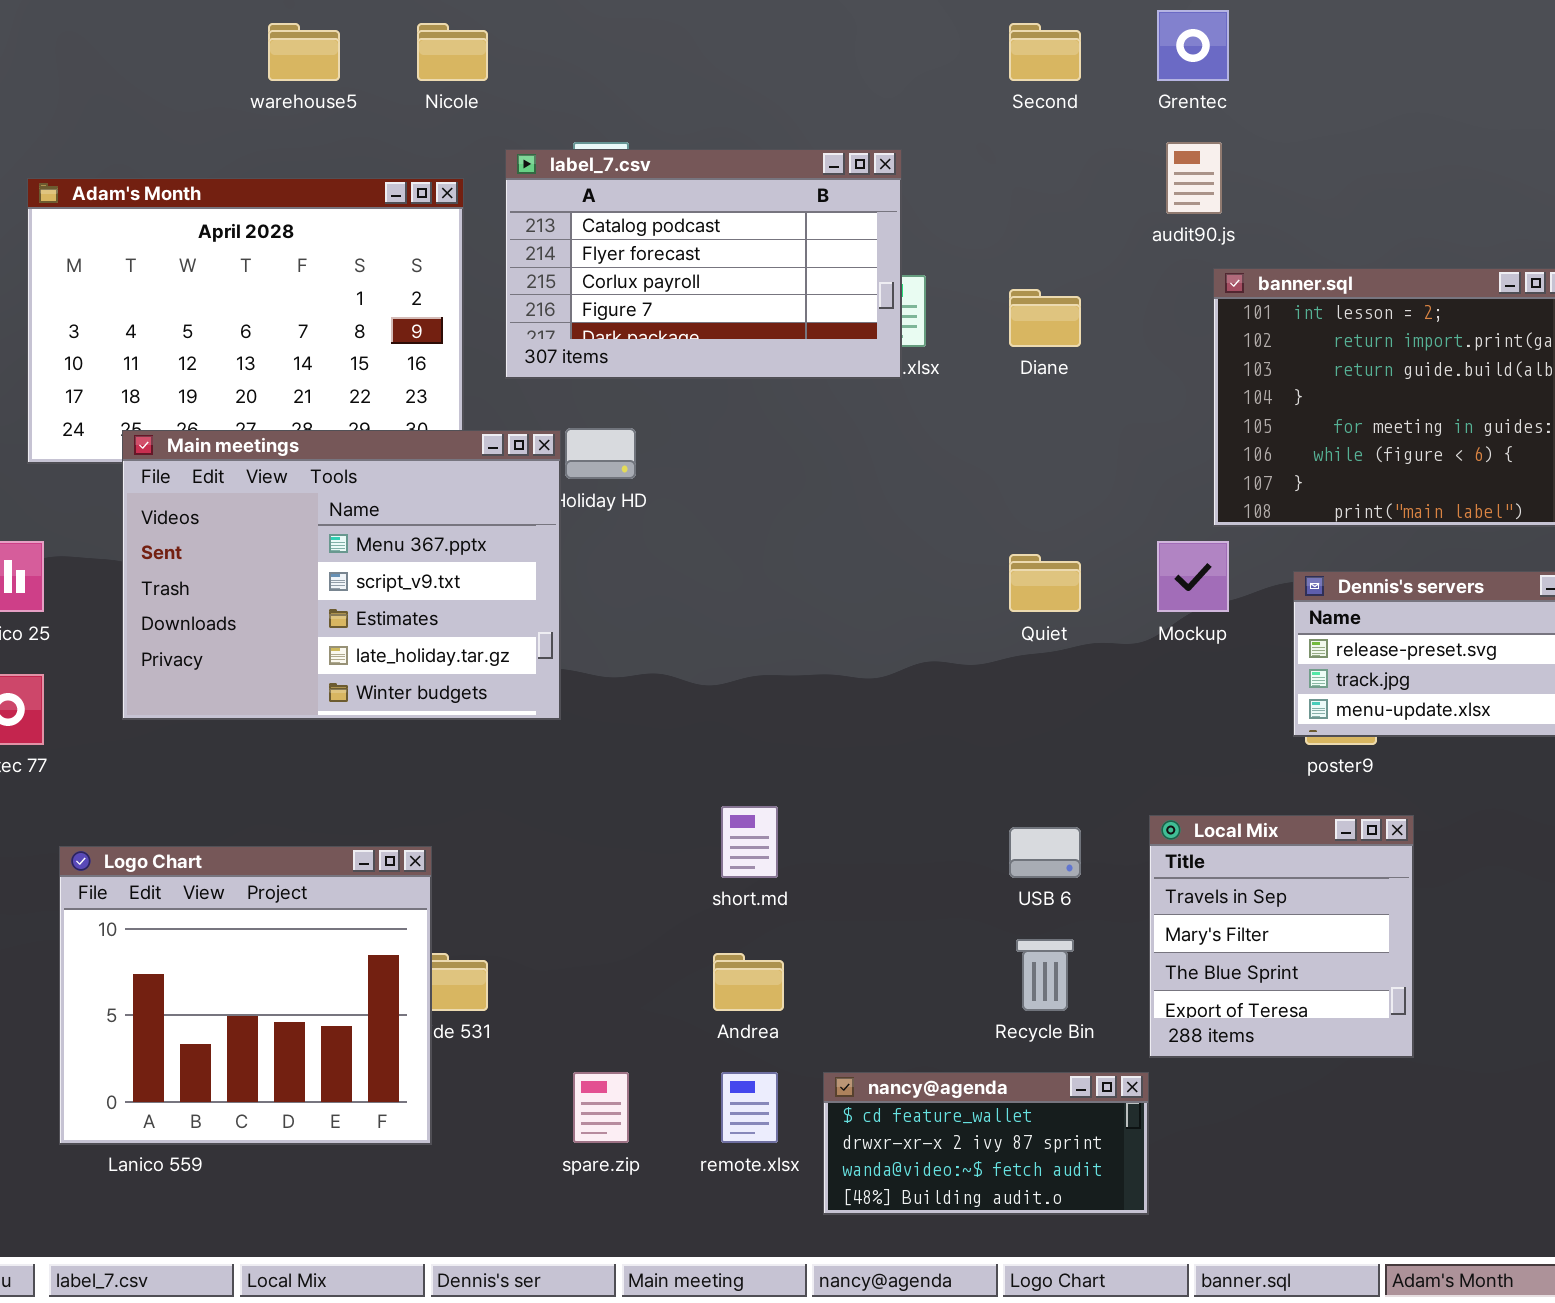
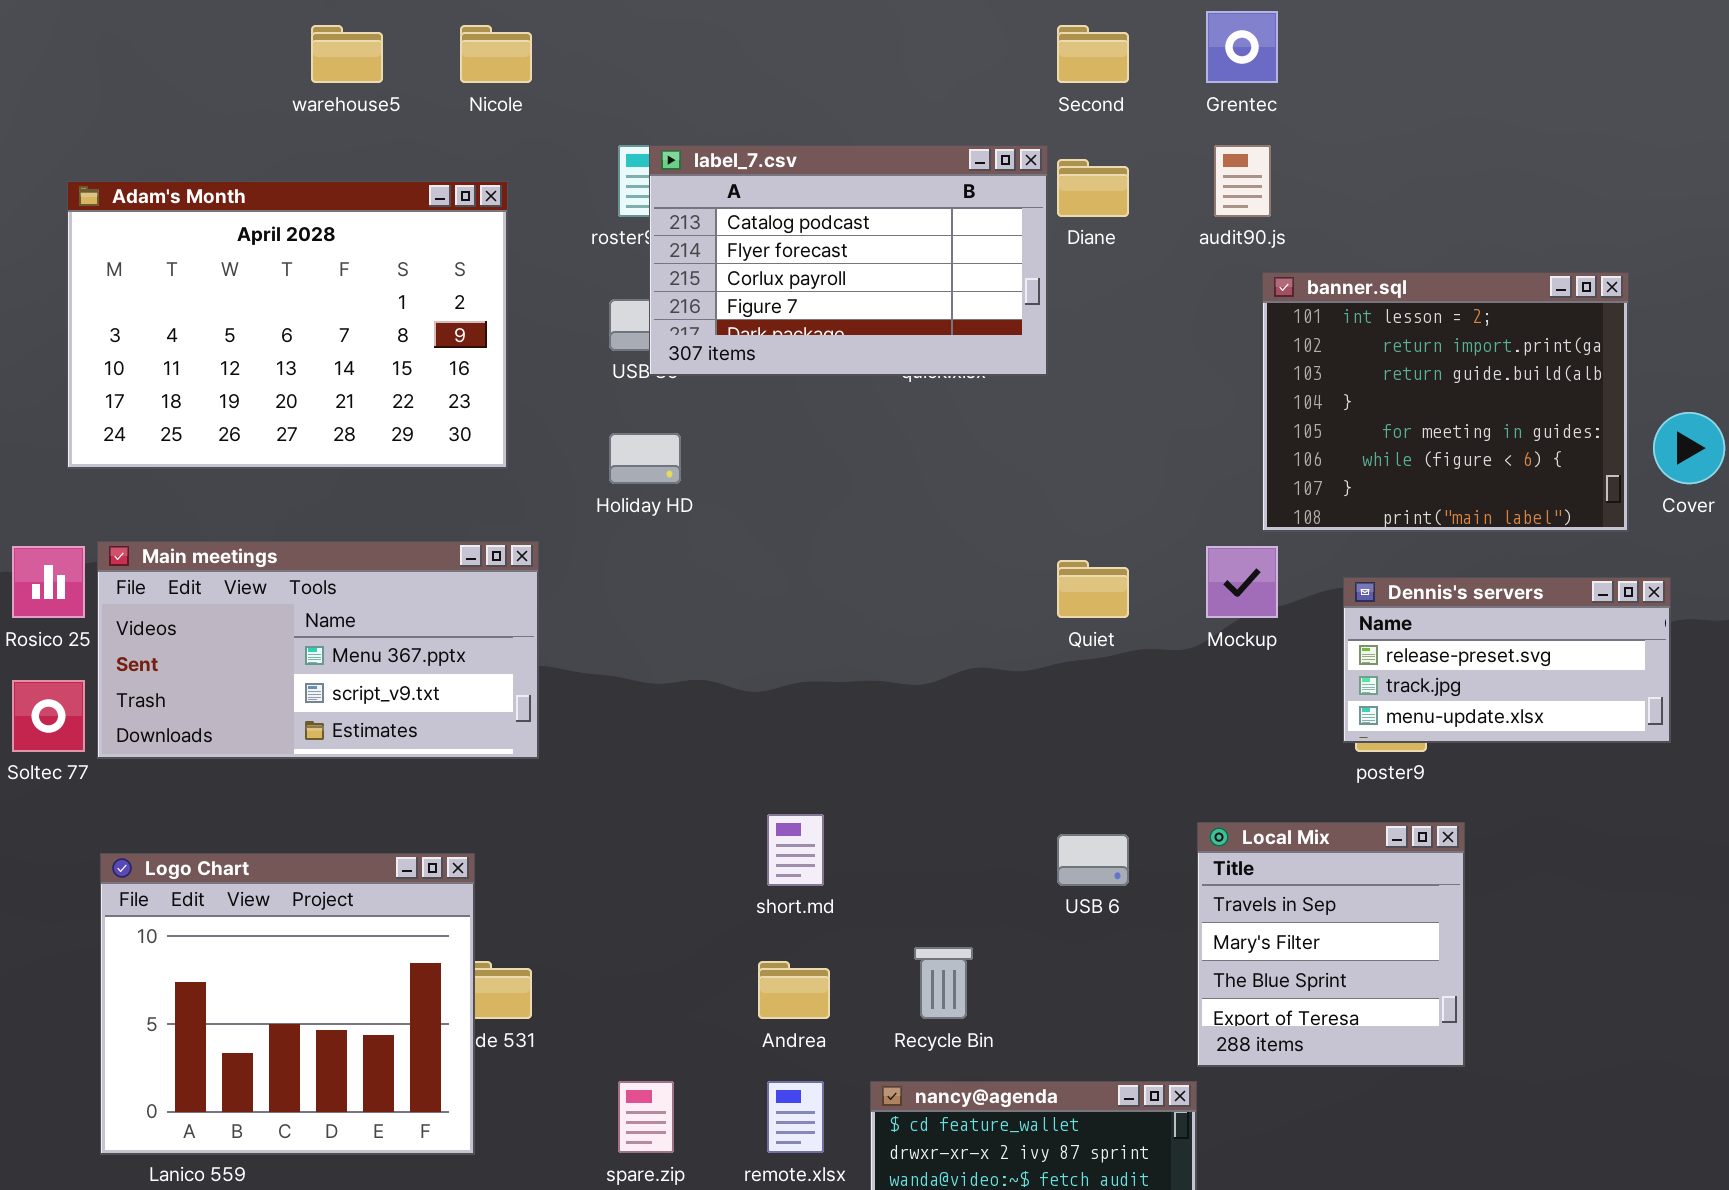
label_7.csv: [505,149,902,379] -> [649,145,1048,376], moved
Diane: [1009,289,1081,347] -> [1057,159,1129,217], moved
Main meetings: [122,430,561,720] -> [97,541,539,759], moved, resized
Recycle Bin: [1016,939,1074,1011] -> [914,947,973,1019], moved

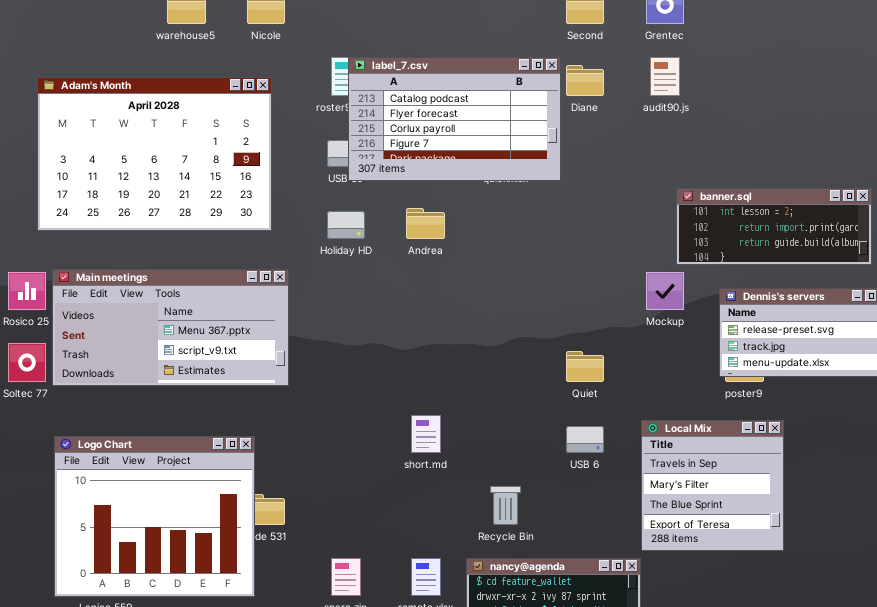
banner.sql: [1262,272,1629,532] -> [676,188,872,265], resized
Quiet: [1057,560,1129,618] -> [566,351,604,382], moved
Andrea: [758,961,830,1019] -> [406,208,445,239], moved

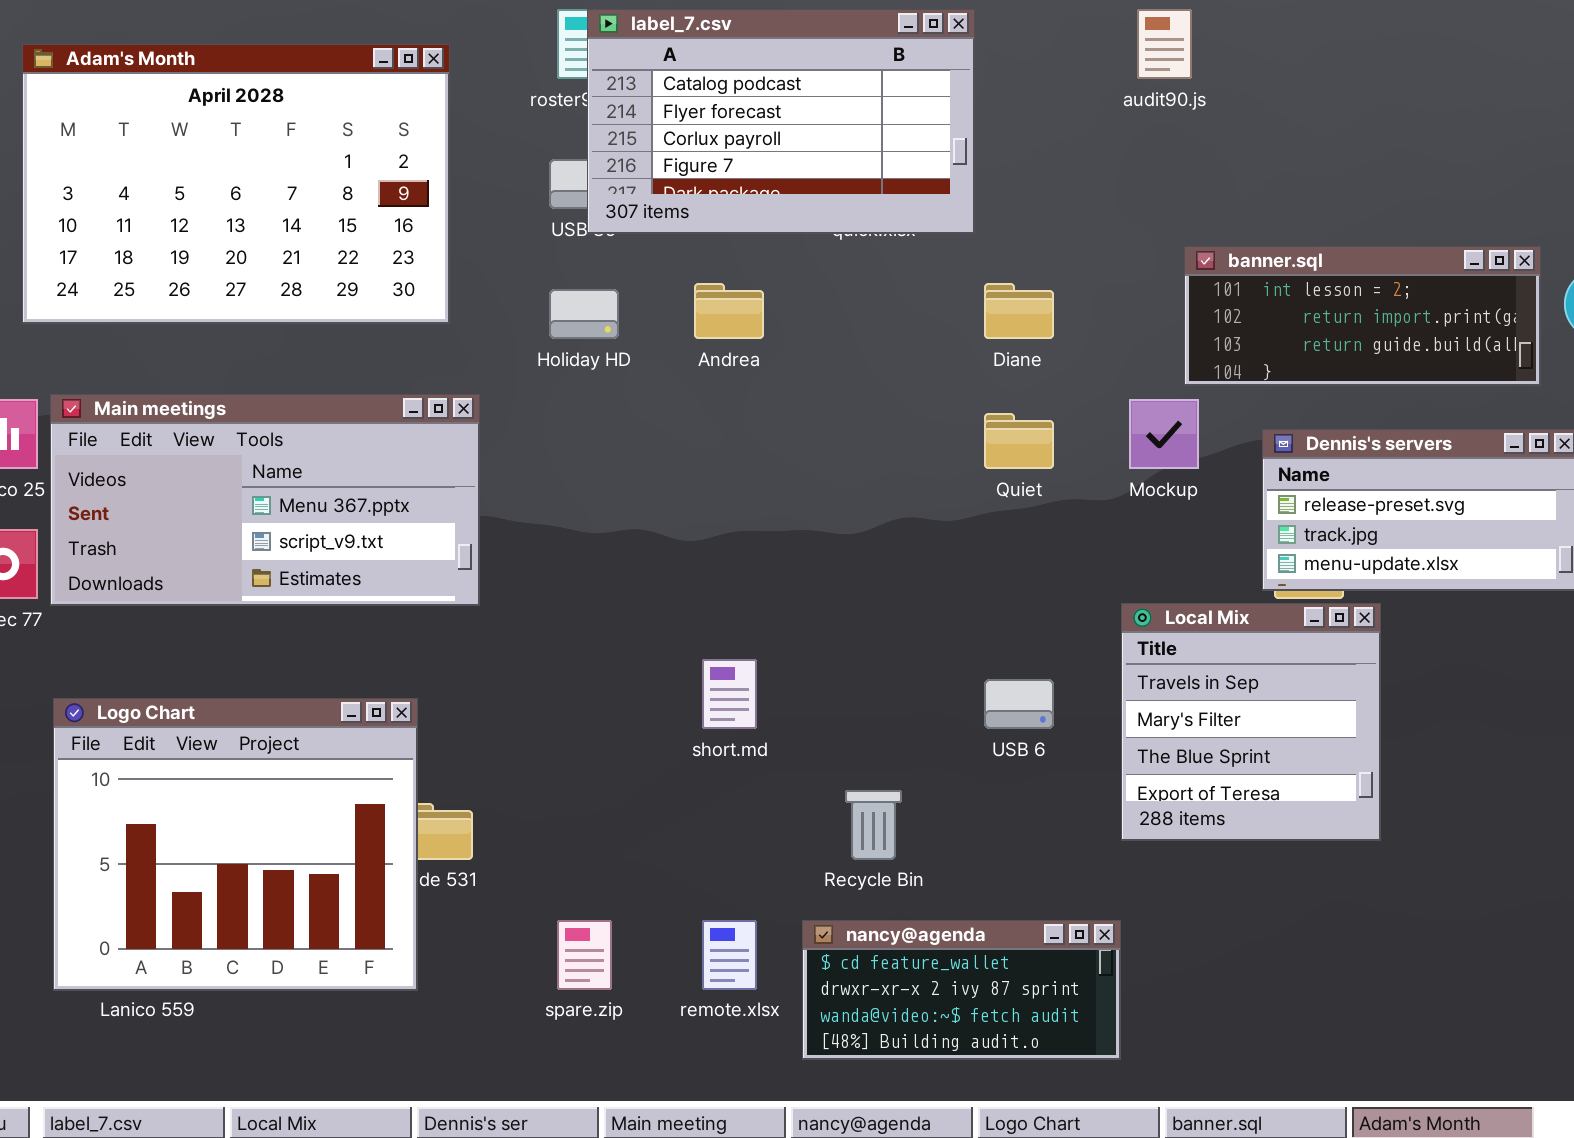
Diane: [566,65,604,96] -> [984,283,1054,339], moved
Quiet: [566,351,604,382] -> [984,413,1054,469], moved
Local Mix: [641,420,784,551] -> [1121,603,1381,841], moved

